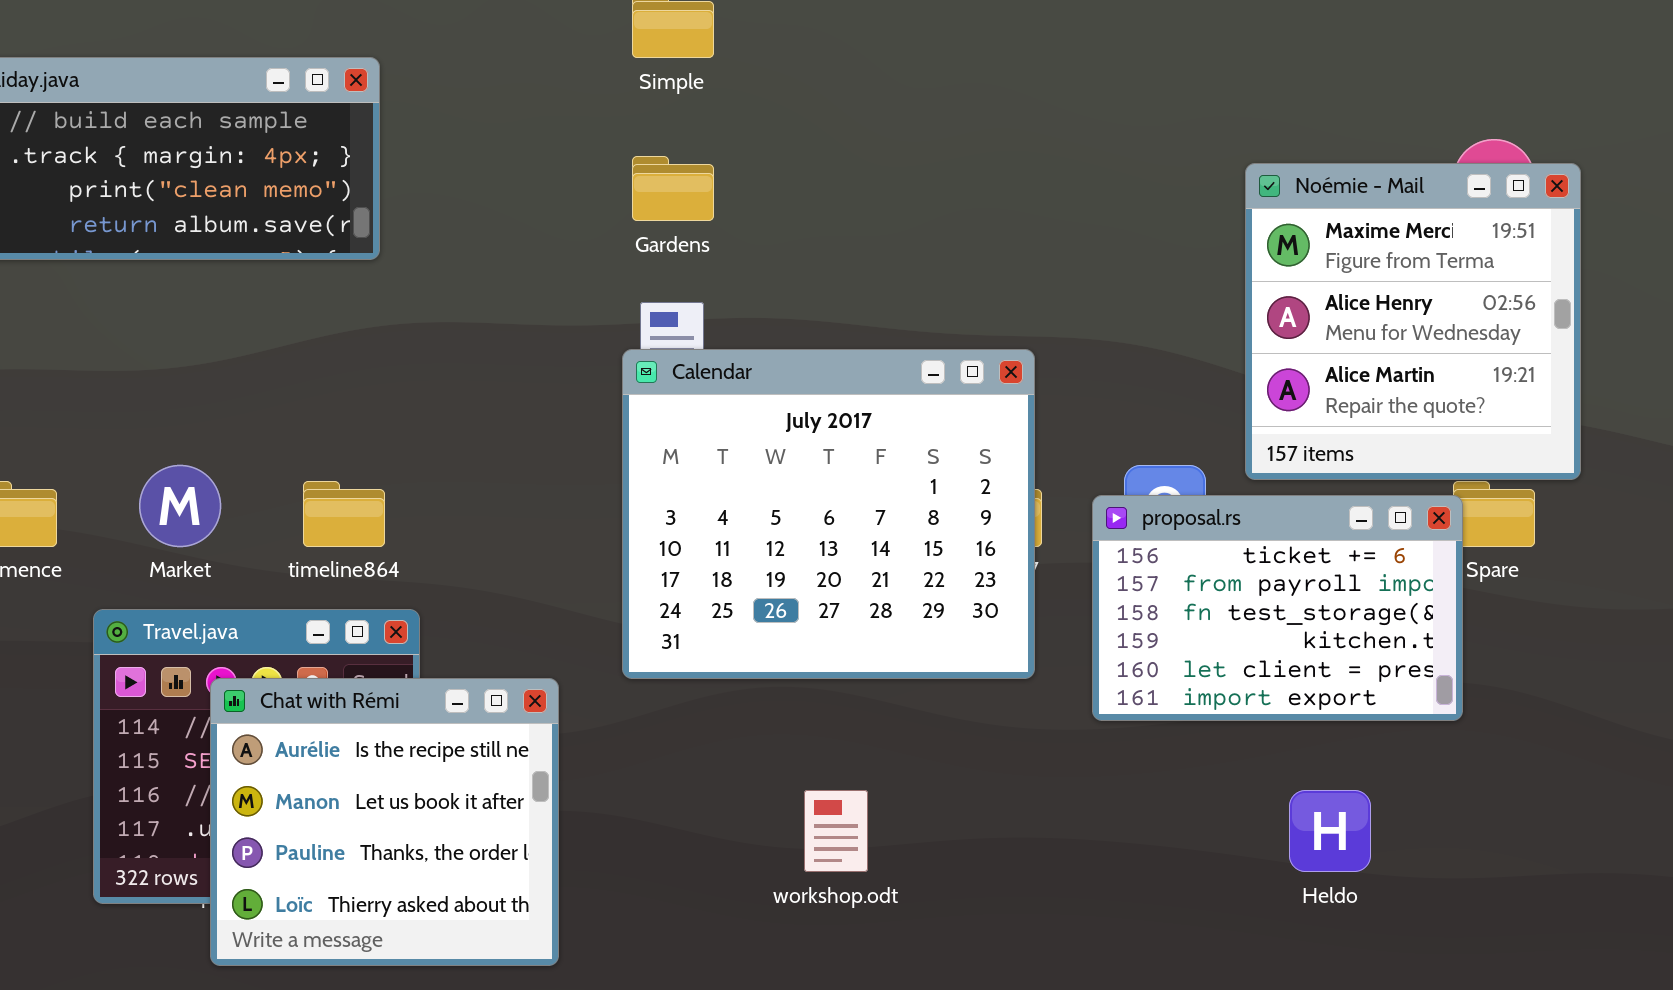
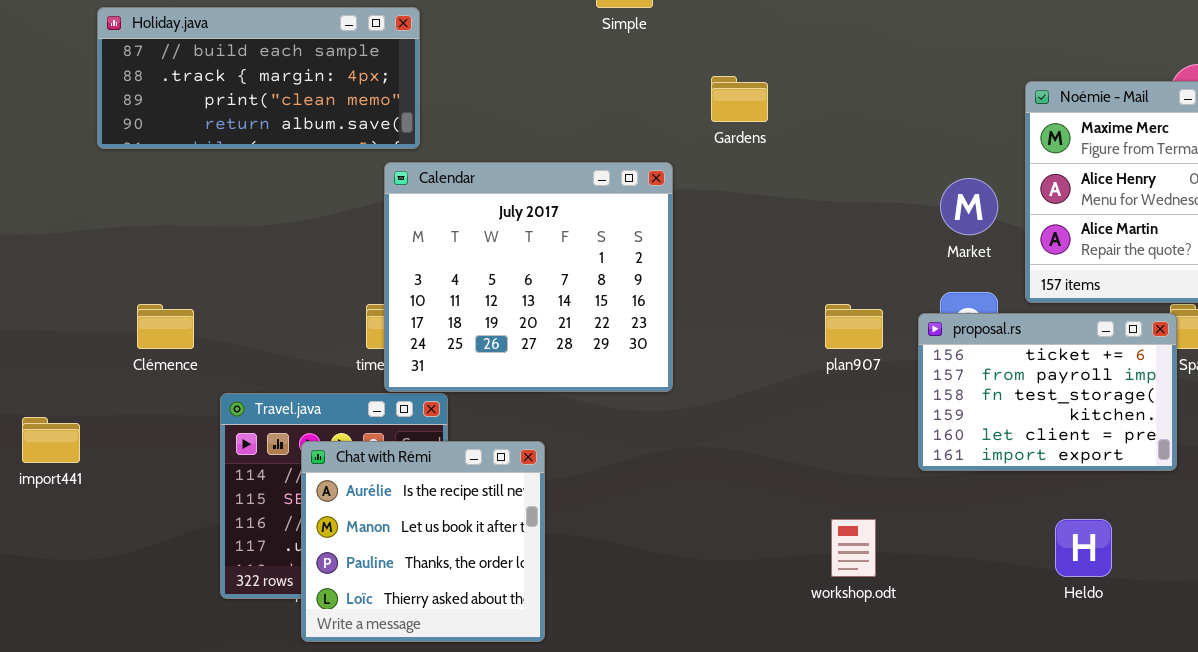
Gardens: [632,156,714,221] -> [711,76,768,122], moved
Calendar: [622,349,1035,679] -> [384,162,673,392], moved
Market: [139,465,221,547] -> [940,178,998,235], moved
workshop.odt: [804,790,868,872] -> [831,519,876,577], moved

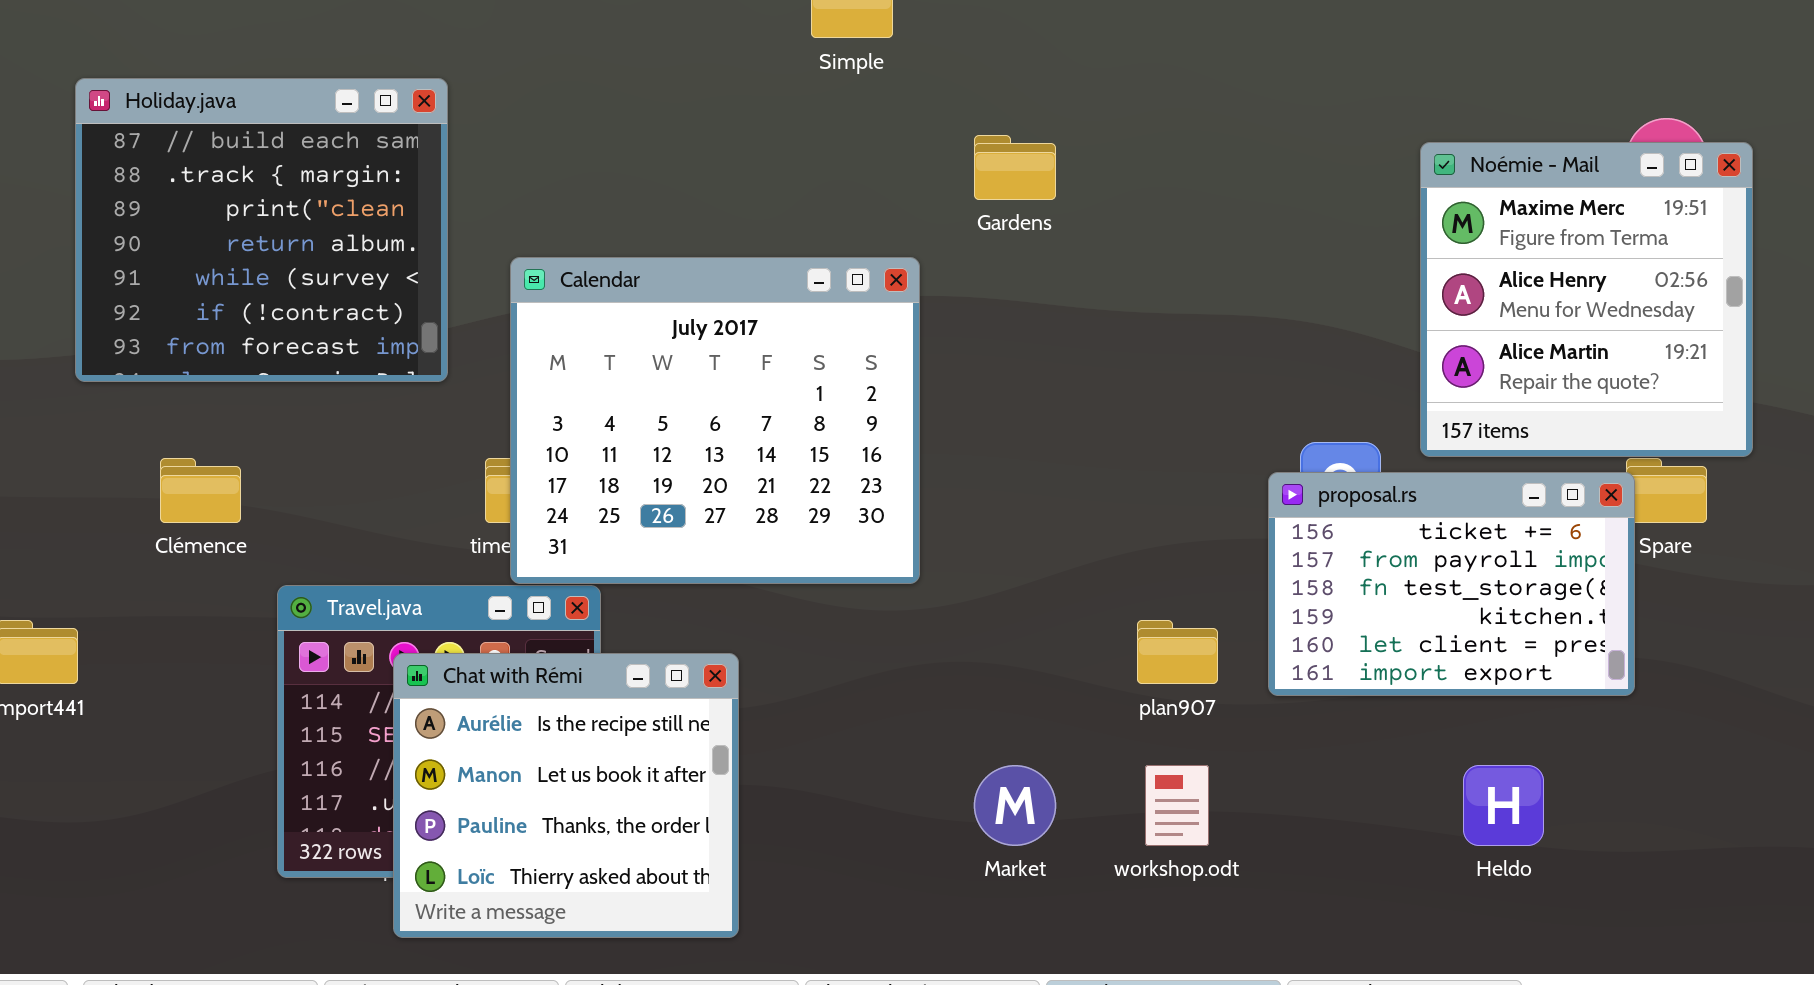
Holiday.java: [97,7,420,149] -> [75,78,448,382], moved, resized
Market: [940,178,998,235] -> [974,765,1056,846], moved
plan907: [825,304,883,349] -> [1137,620,1218,684], moved

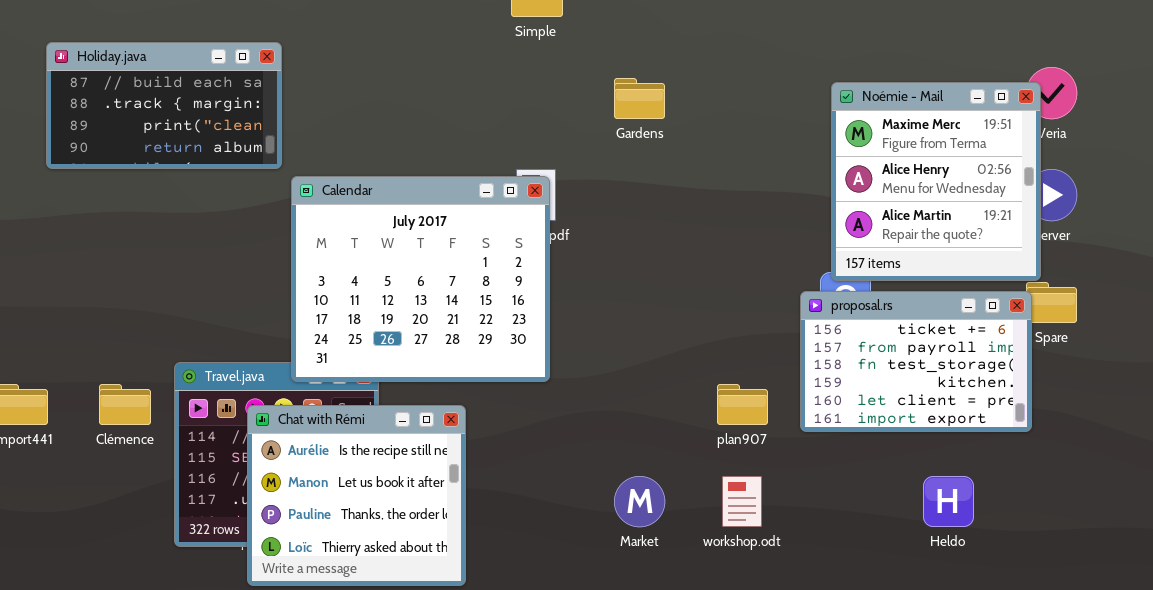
Holiday.java: [75,78,448,382] -> [46,42,282,169], resized
Noémie - Mail: [1420,142,1753,457] -> [831,82,1041,281], moved
Calendar: [510,257,920,584] -> [291,176,550,382], moved
Clémence: [160,458,241,523] -> [99,384,151,425], moved

